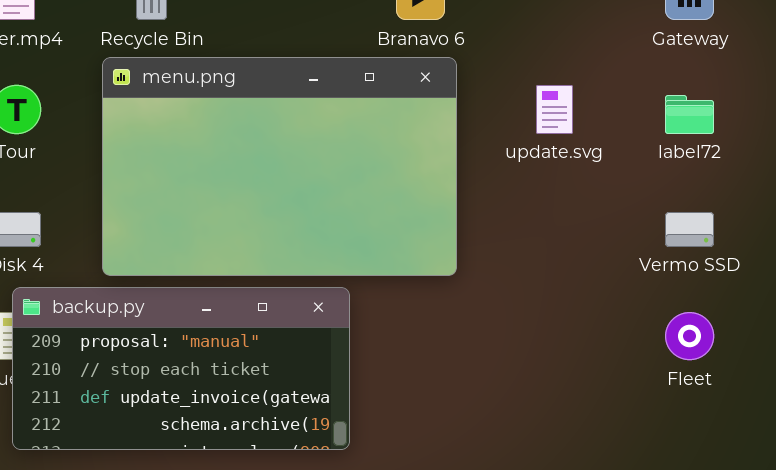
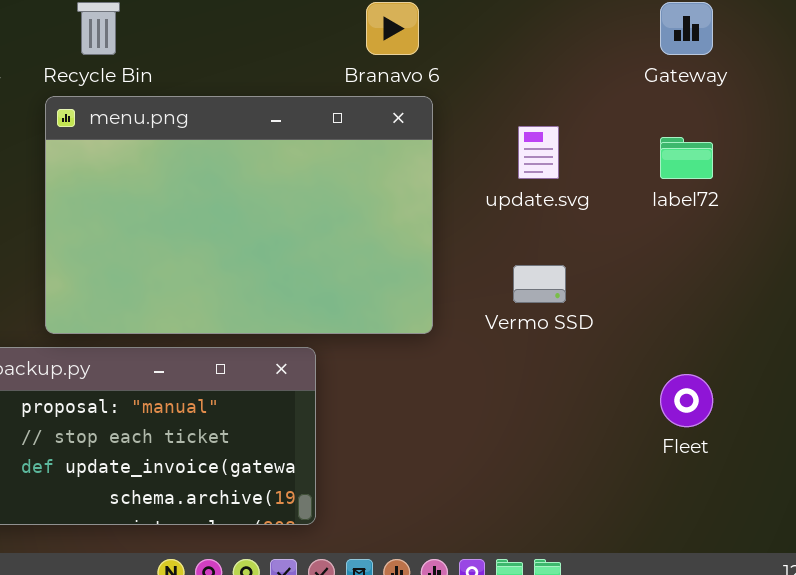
Vermo SSD: [665,212,714,247] -> [513,265,566,303], moved

